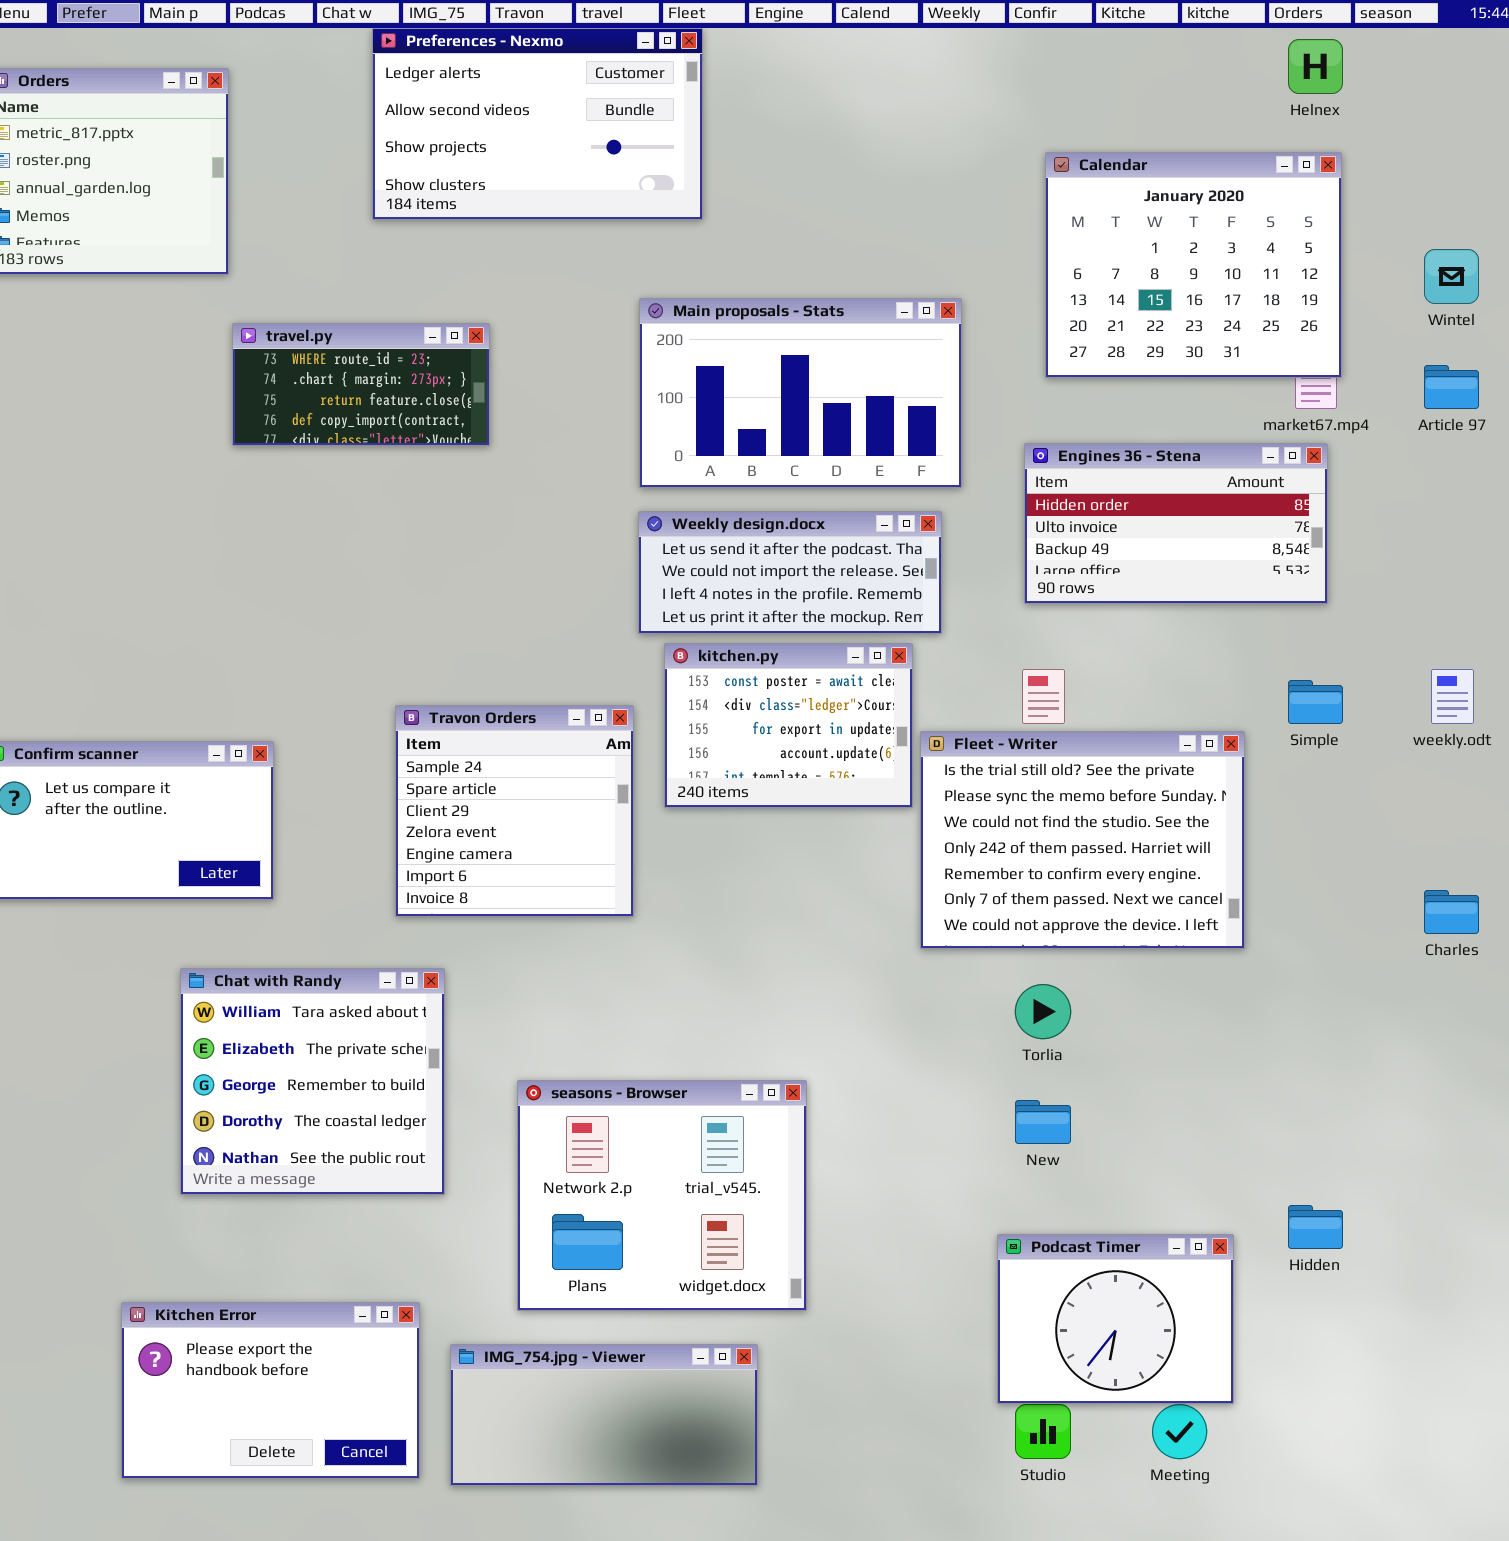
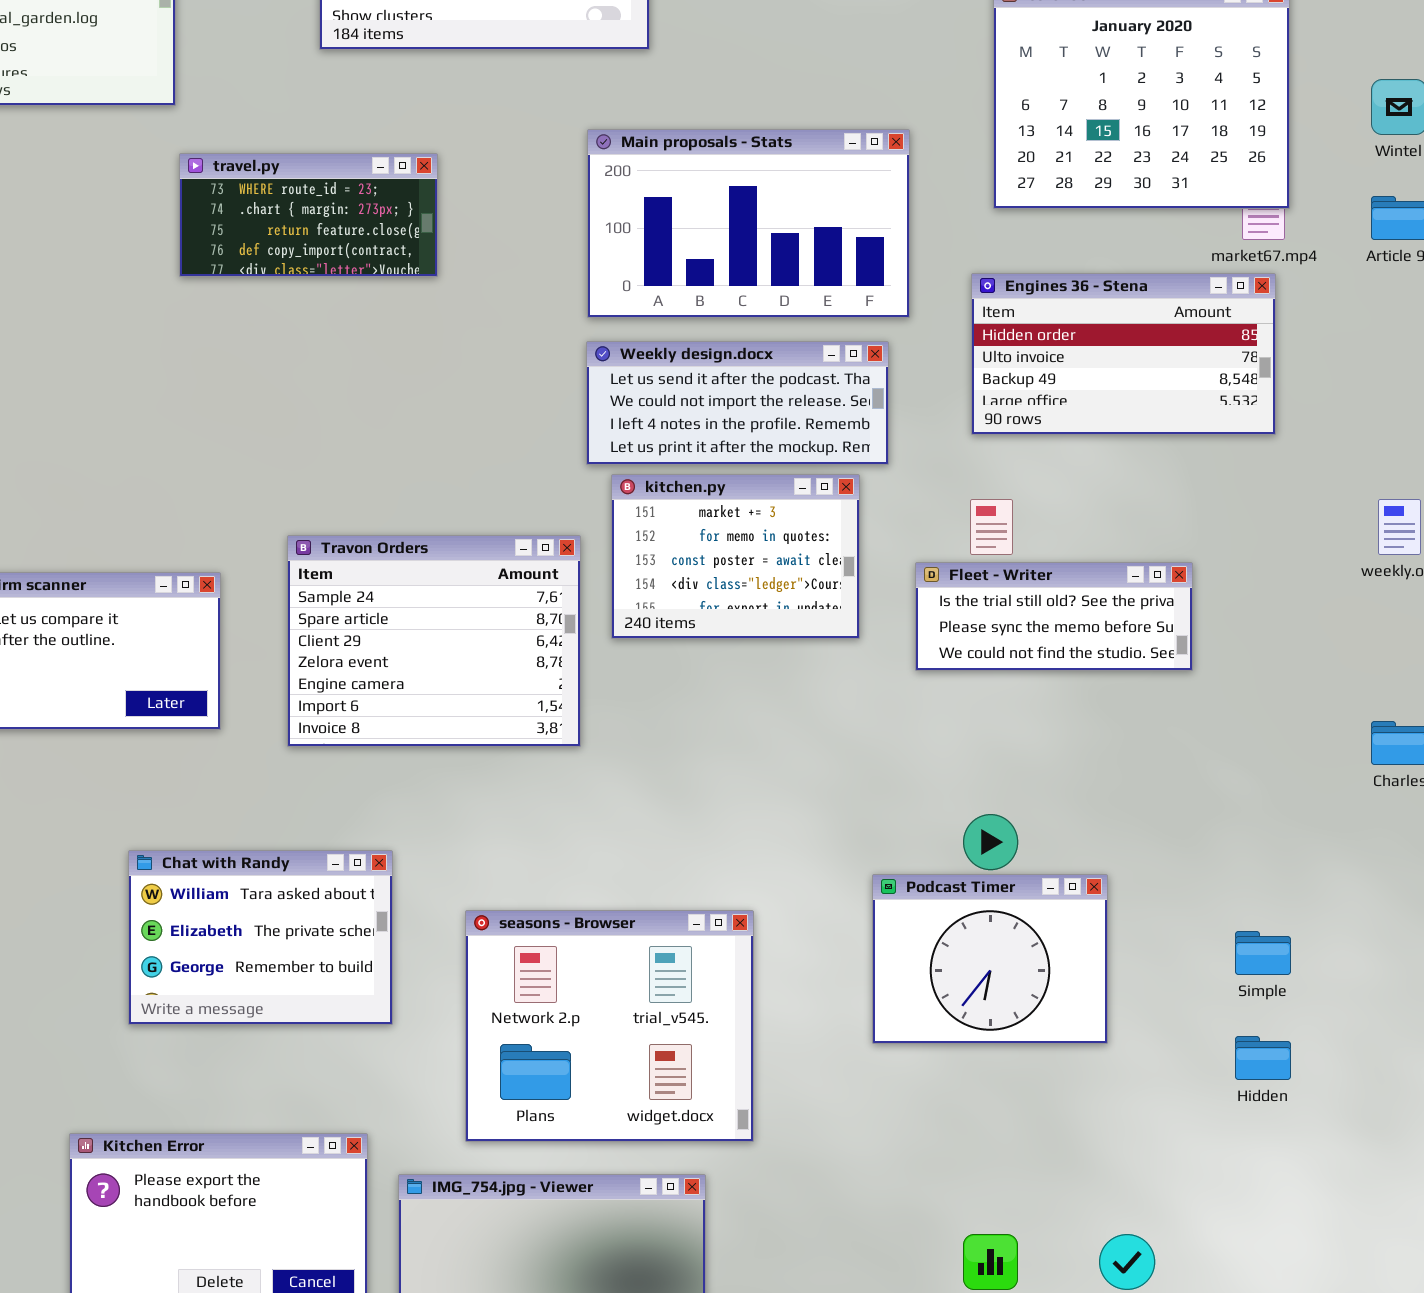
kitchen.py: [664,643,913,808] -> [611,474,860,639], scrolled up 2 rows
Simple: [1288,680,1343,724] -> [1235,931,1291,975], moved
Travon Orders: [395,705,634,917] -> [287,535,581,747], resized
Fleet - Writer: [920,731,1245,949] -> [915,562,1193,671], resized
Chat with Randy: [180,968,445,1195] -> [128,850,393,1025], resized
Podcast Timer: [997,1234,1234,1404] -> [872,874,1108,1044], moved

